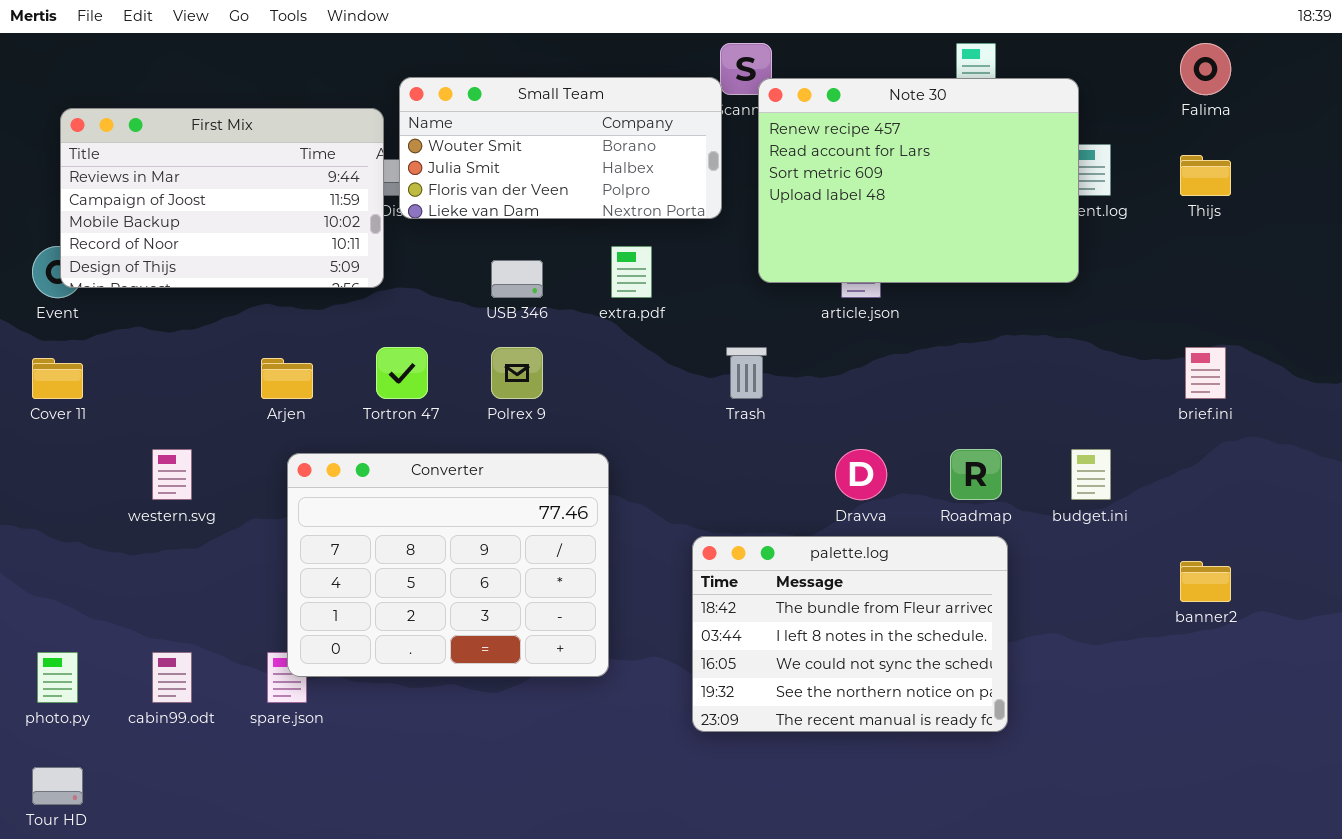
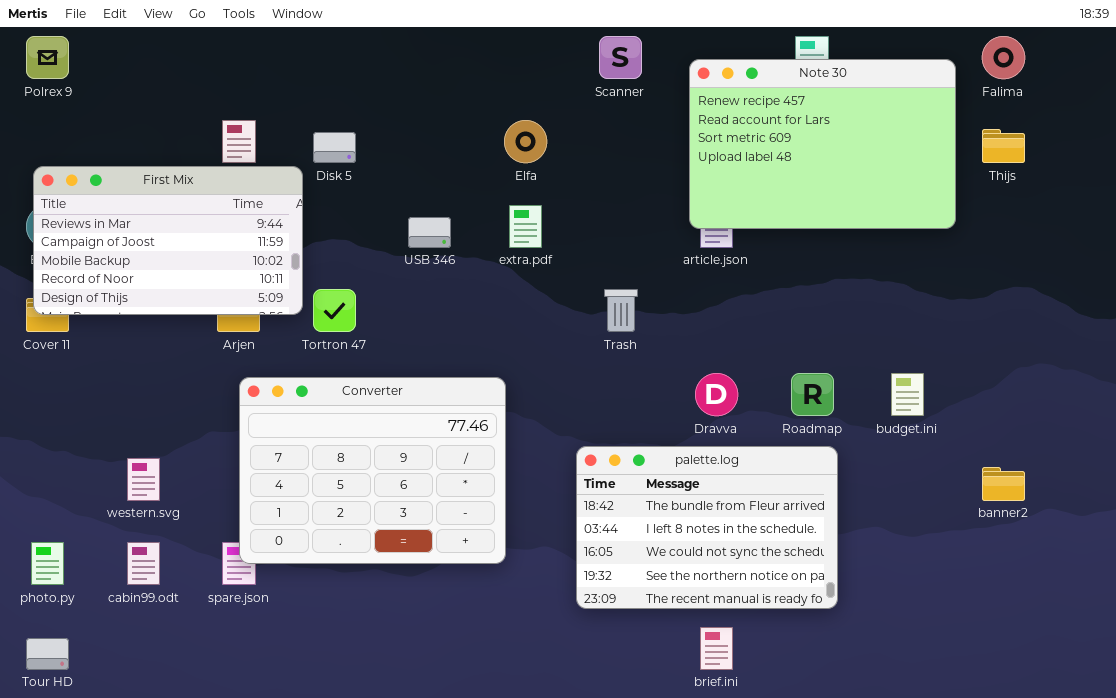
Small Team: [399,77,722,219] -> none, closed
Note 30: [758,78,1079,283] -> [689,59,956,229], moved
First Mix: [60,108,384,288] -> [33,166,303,315], moved
Polrex 9: [491,347,543,399] -> [26,36,69,79], moved
brief.ini: [1185,347,1226,399] -> [700,627,733,670], moved
western.svg: [152,449,192,500] -> [127,458,160,501], moved

